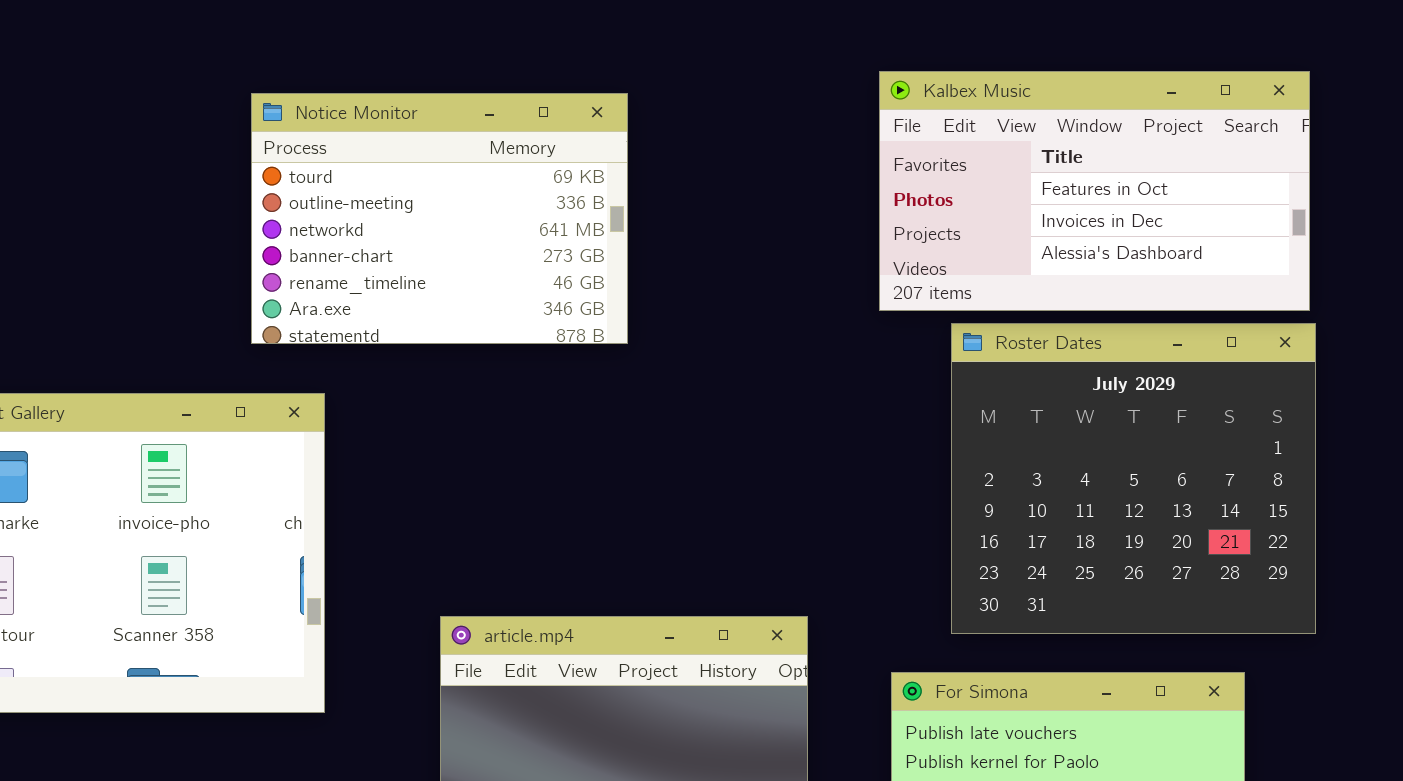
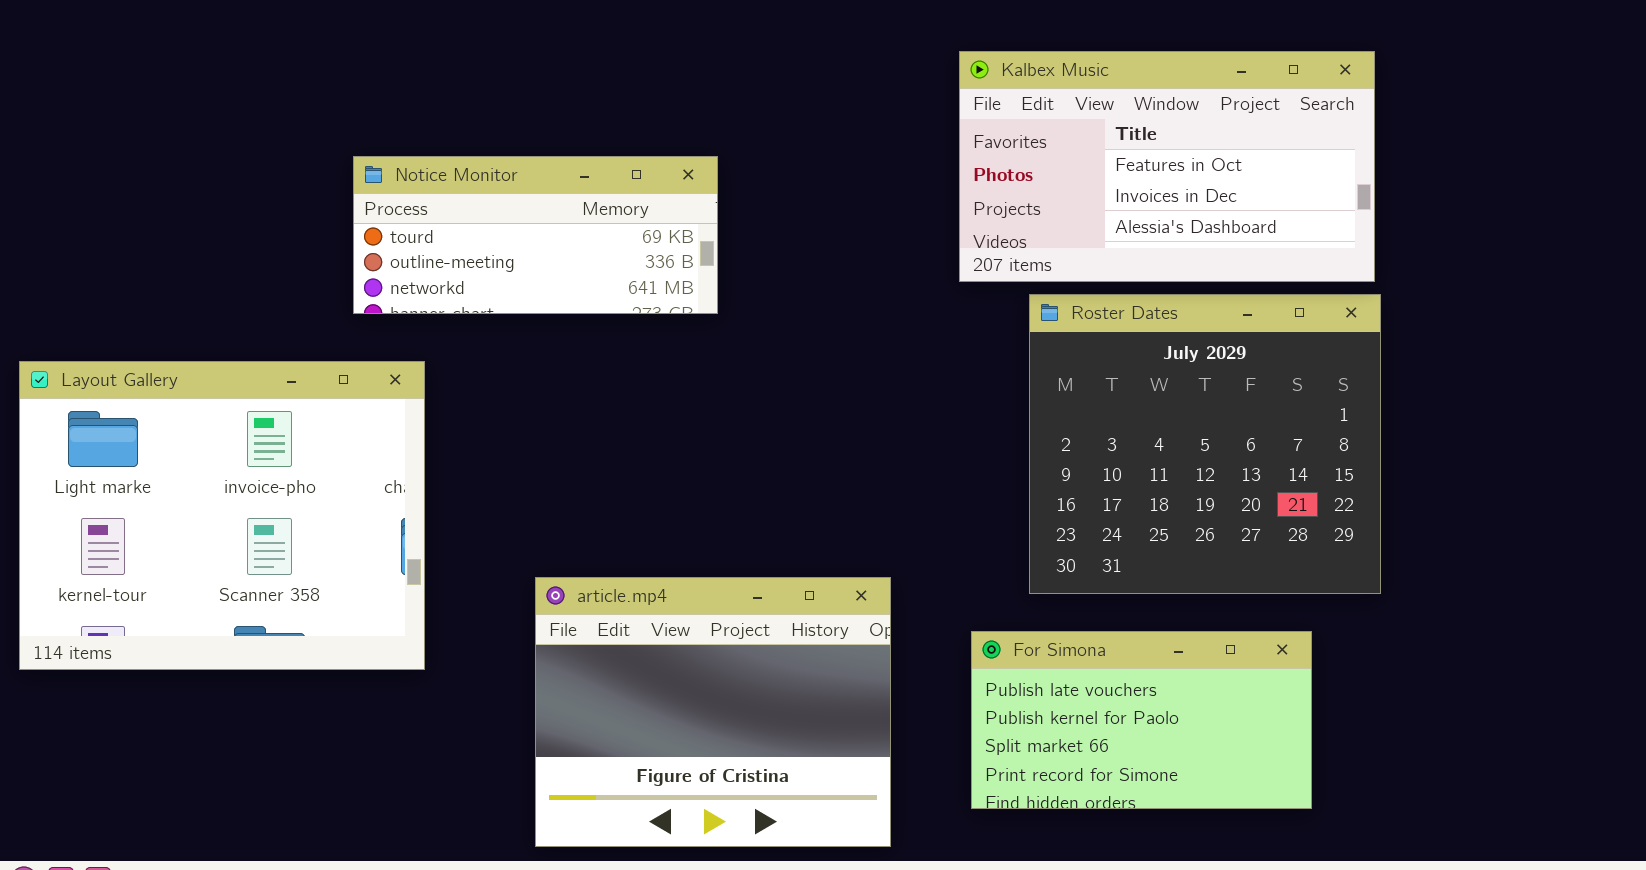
Notice Monitor: [251,93,628,344] -> [353,156,718,314], resized

